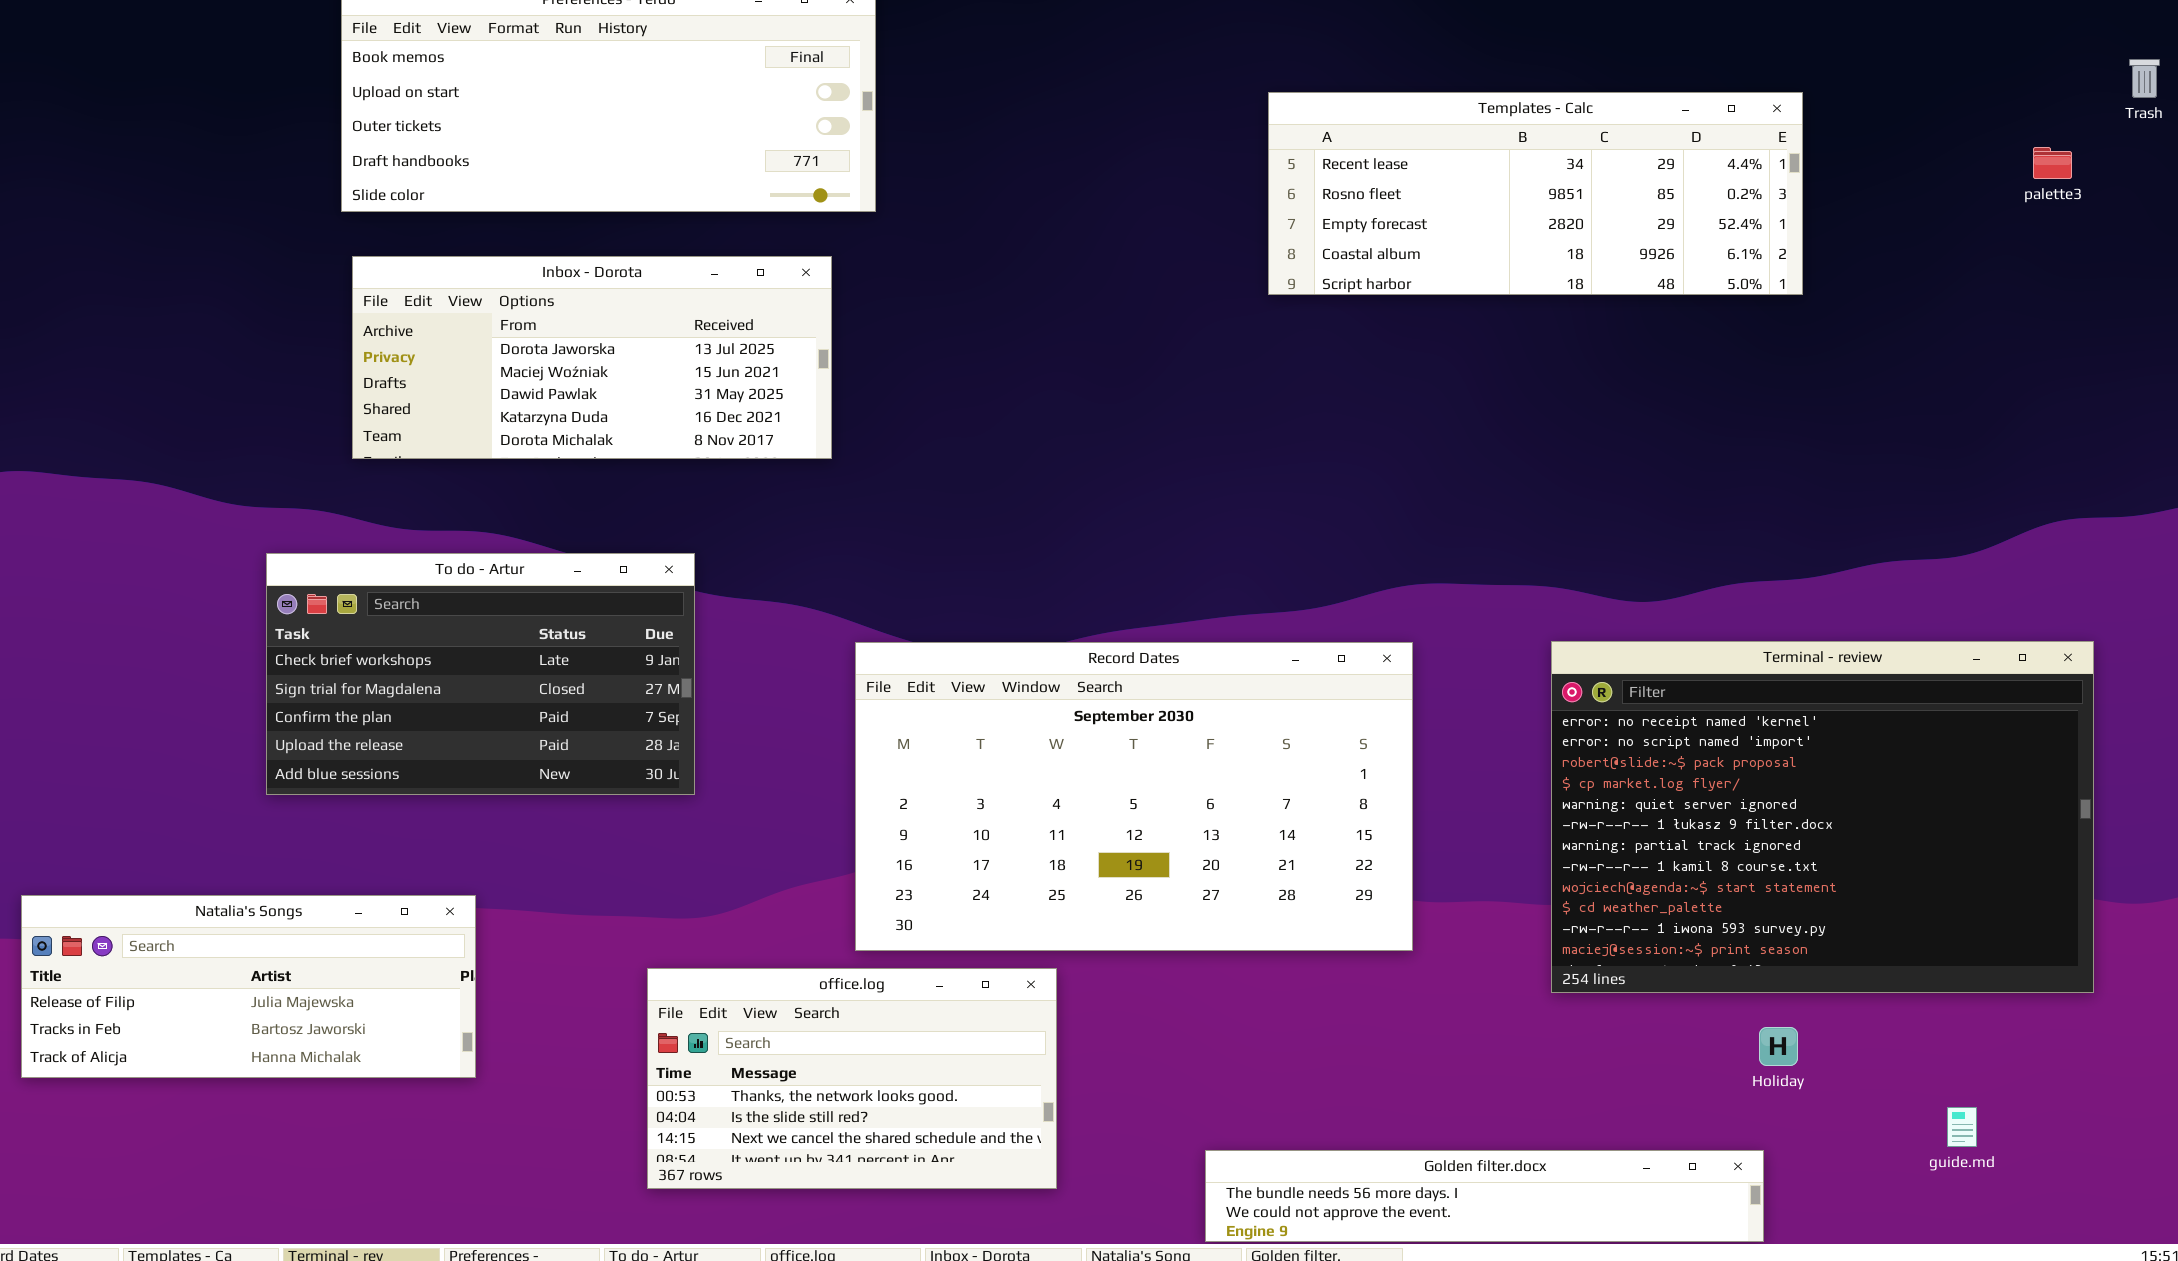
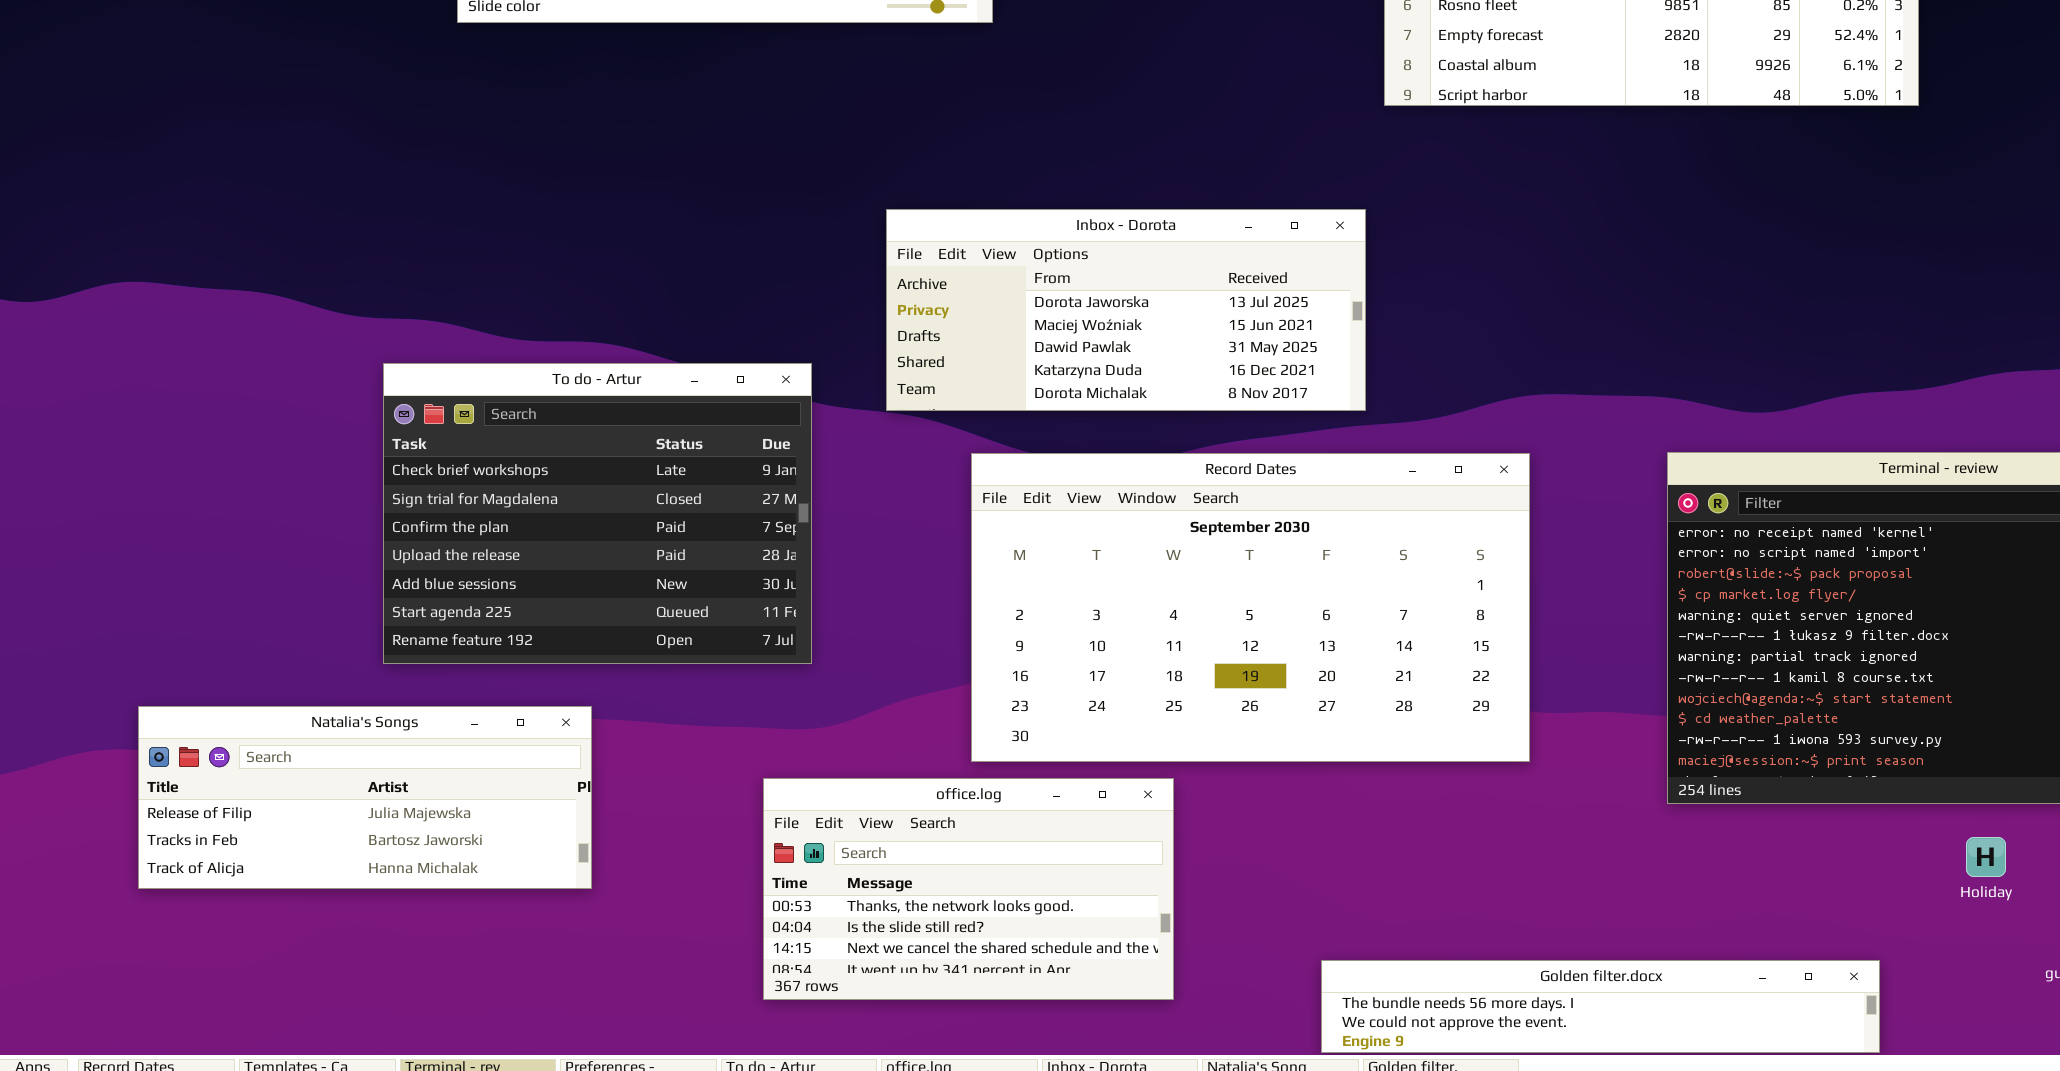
Inbox - Dorota: [352,256,832,459] -> [886,209,1366,411], moved
To do - Artur: [266,553,695,795] -> [383,363,812,664], resized
Holiday: [1759,1027,1798,1066] -> [1966,837,2006,877], moved

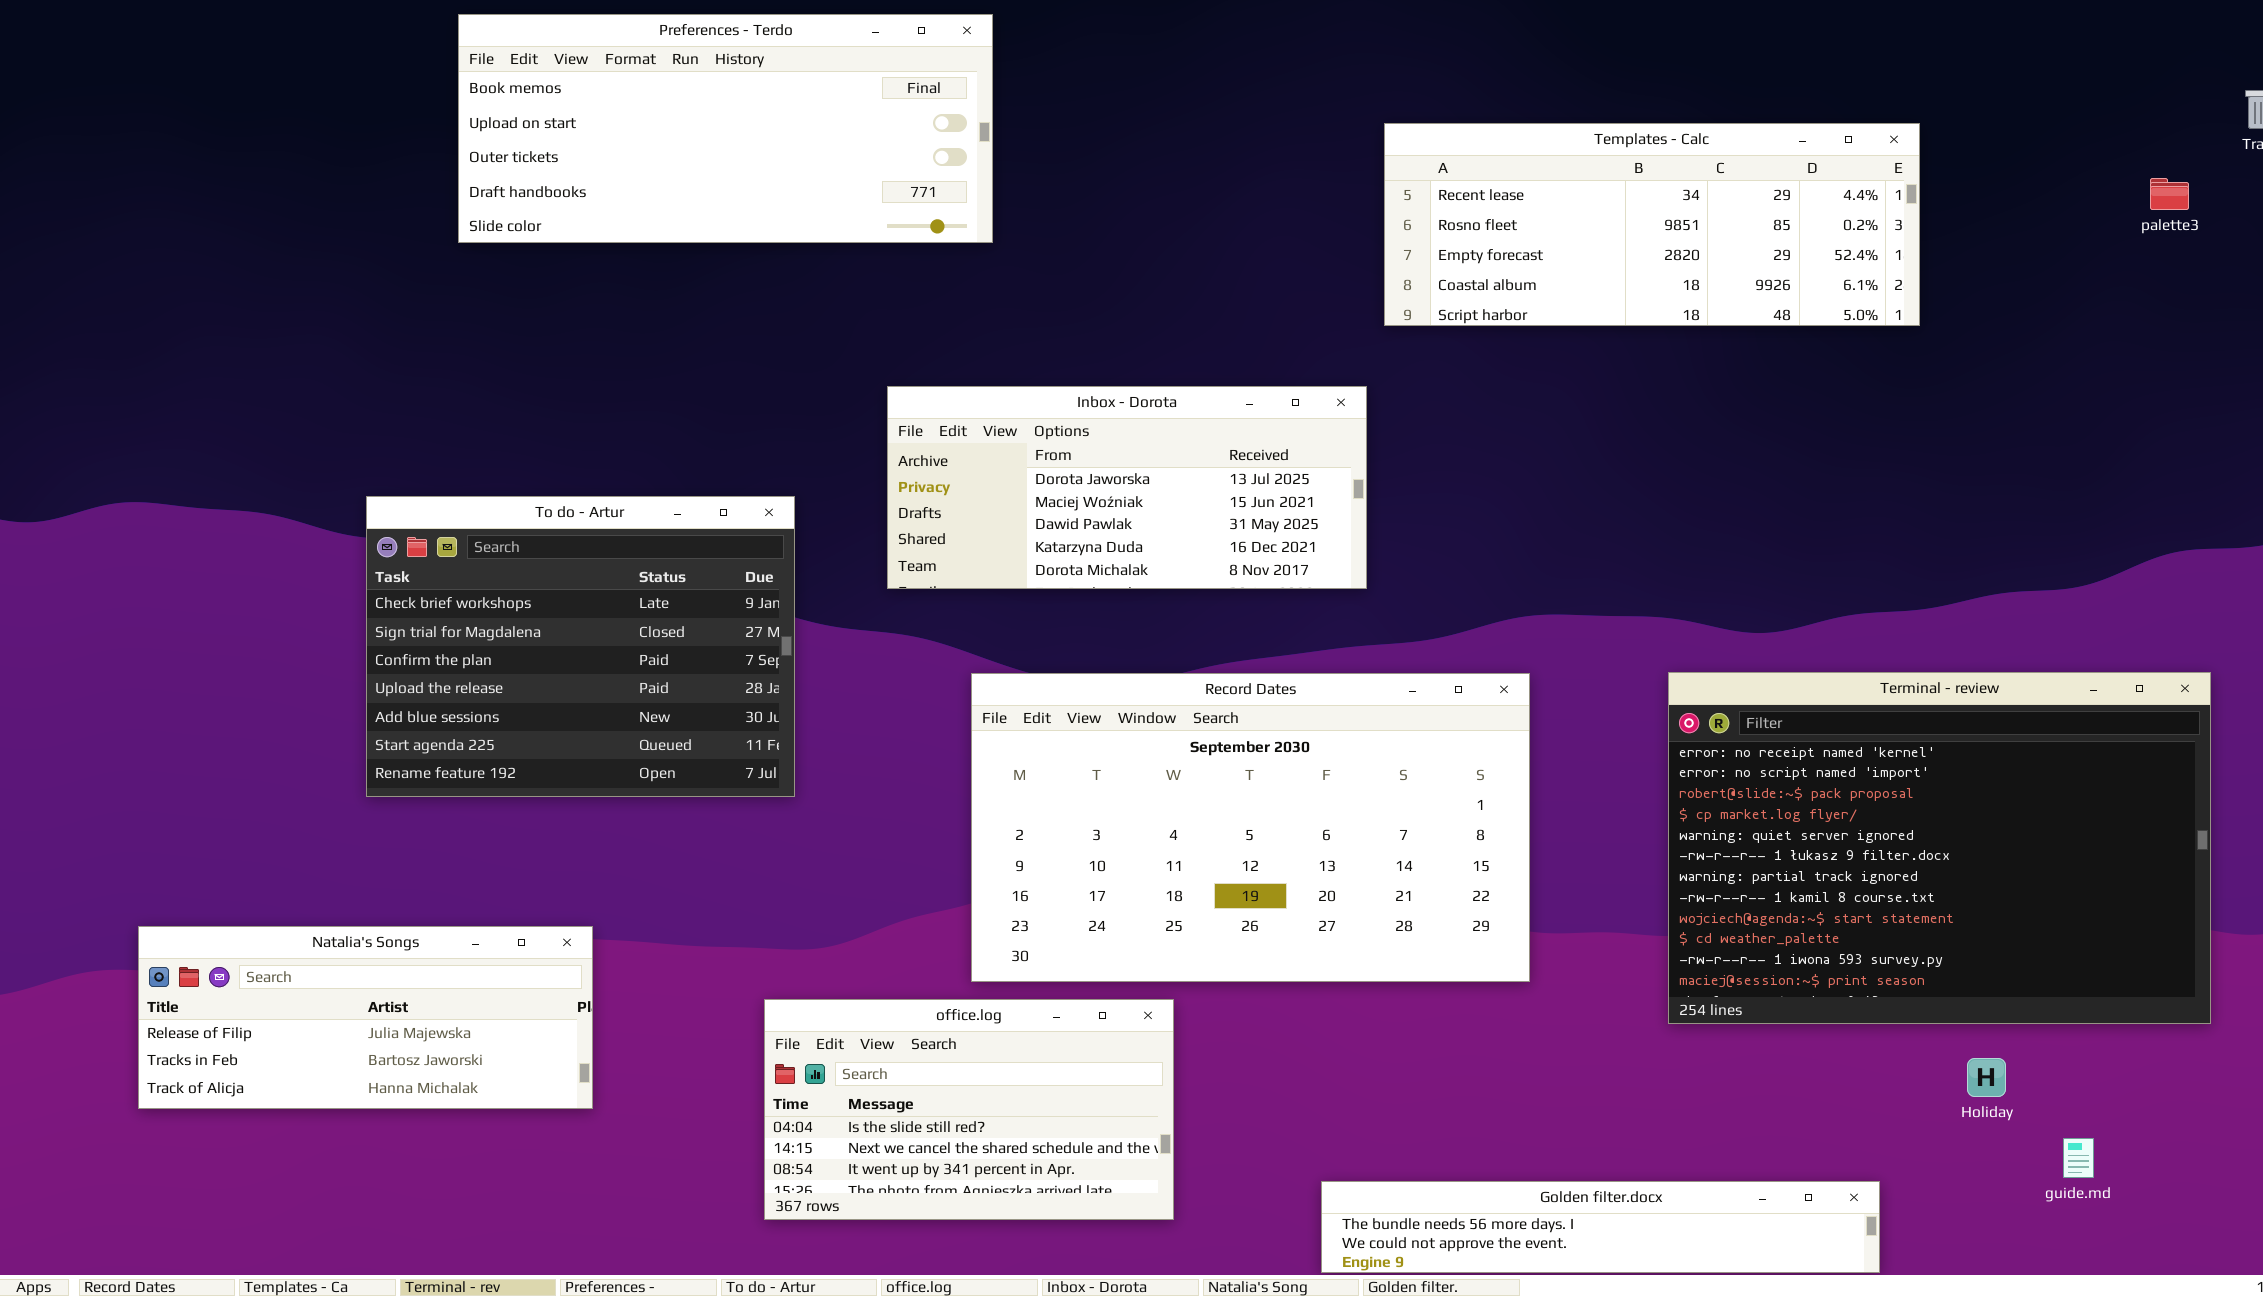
Inbox - Dorota: [886,209,1366,411] -> [887,386,1367,589], moved
To do - Artur: [383,363,812,664] -> [366,496,795,797], moved
office.log: [763,778,1174,1000] -> [764,999,1174,1220], scrolled down 1 row

